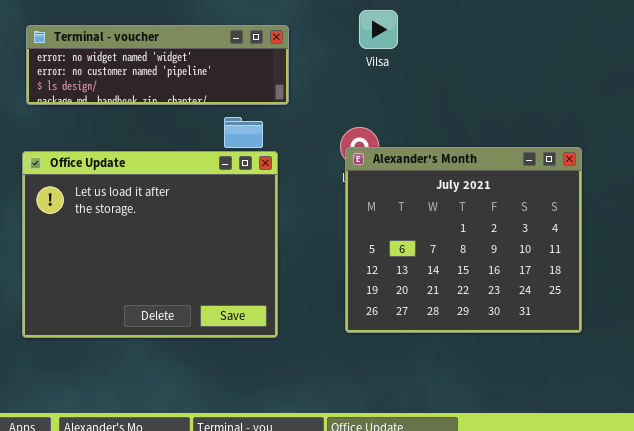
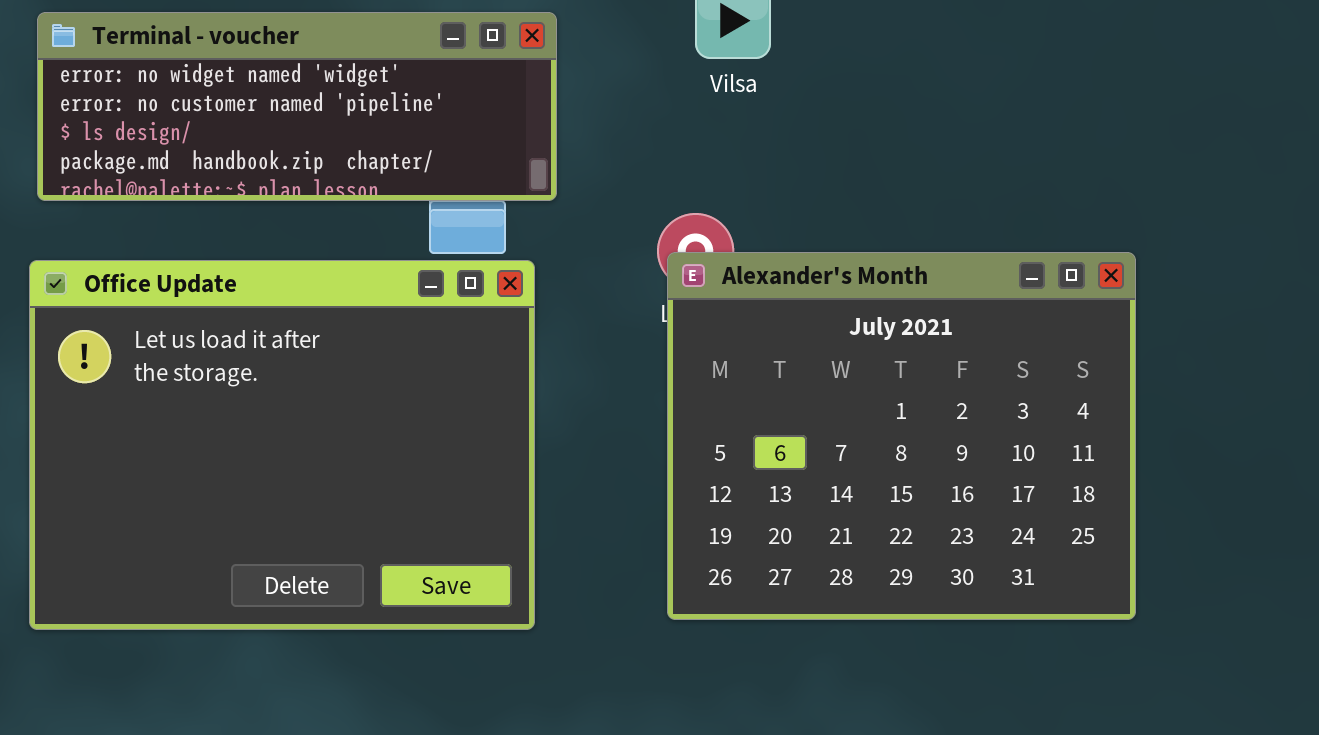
Terminal - voucher: [26,25,289,105] -> [37,12,557,201], resized

